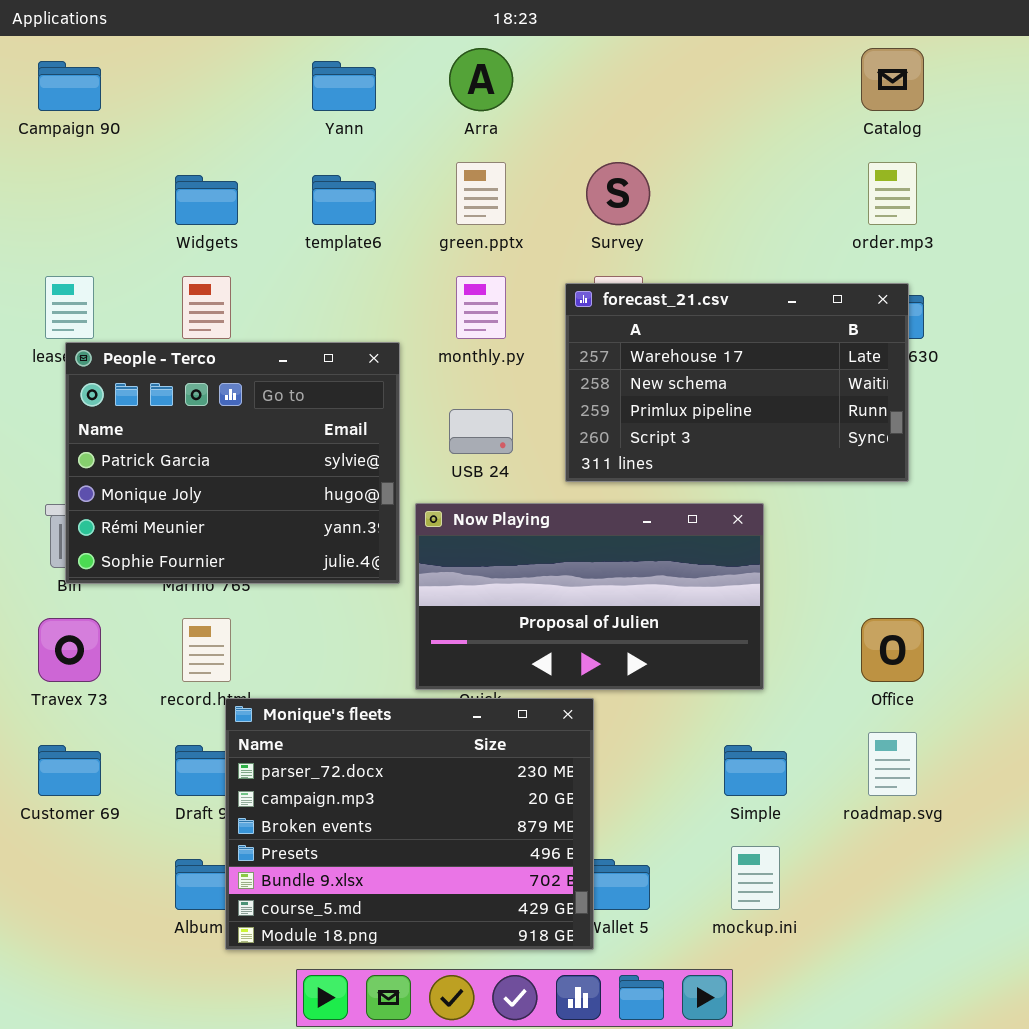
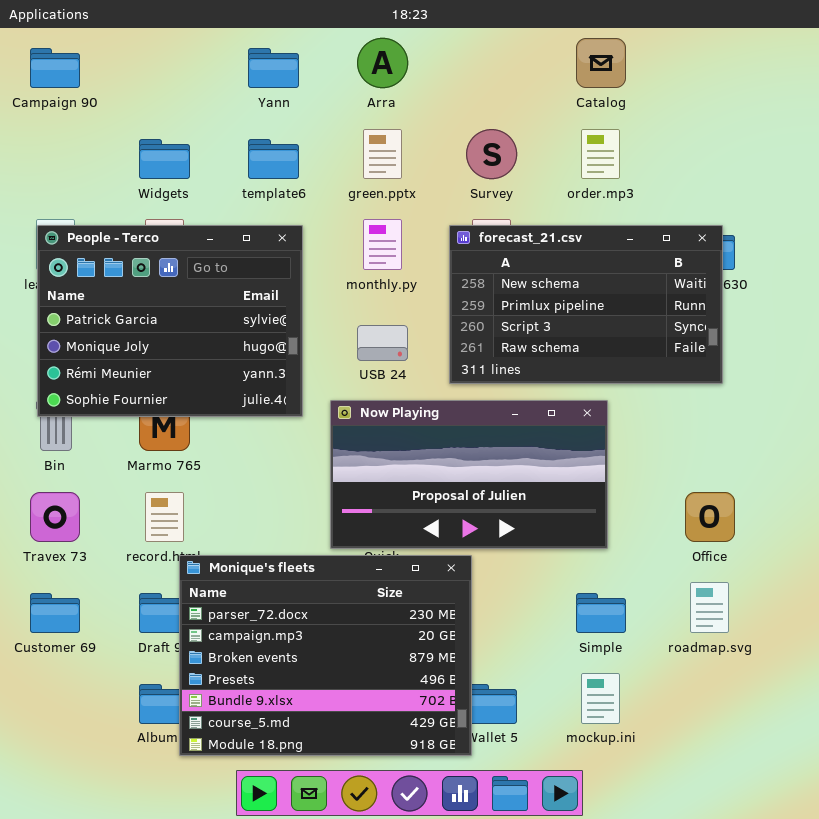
Catalog: [861,48,924,111] -> [576,38,626,88], moved
order.mp3: [868,162,917,225] -> [581,129,620,179], moved
forecast_21.csv: [565,283,909,482] -> [449,225,723,384], scrolled down 1 row
People - Terco: [65,342,400,584] -> [37,225,303,417], moved

